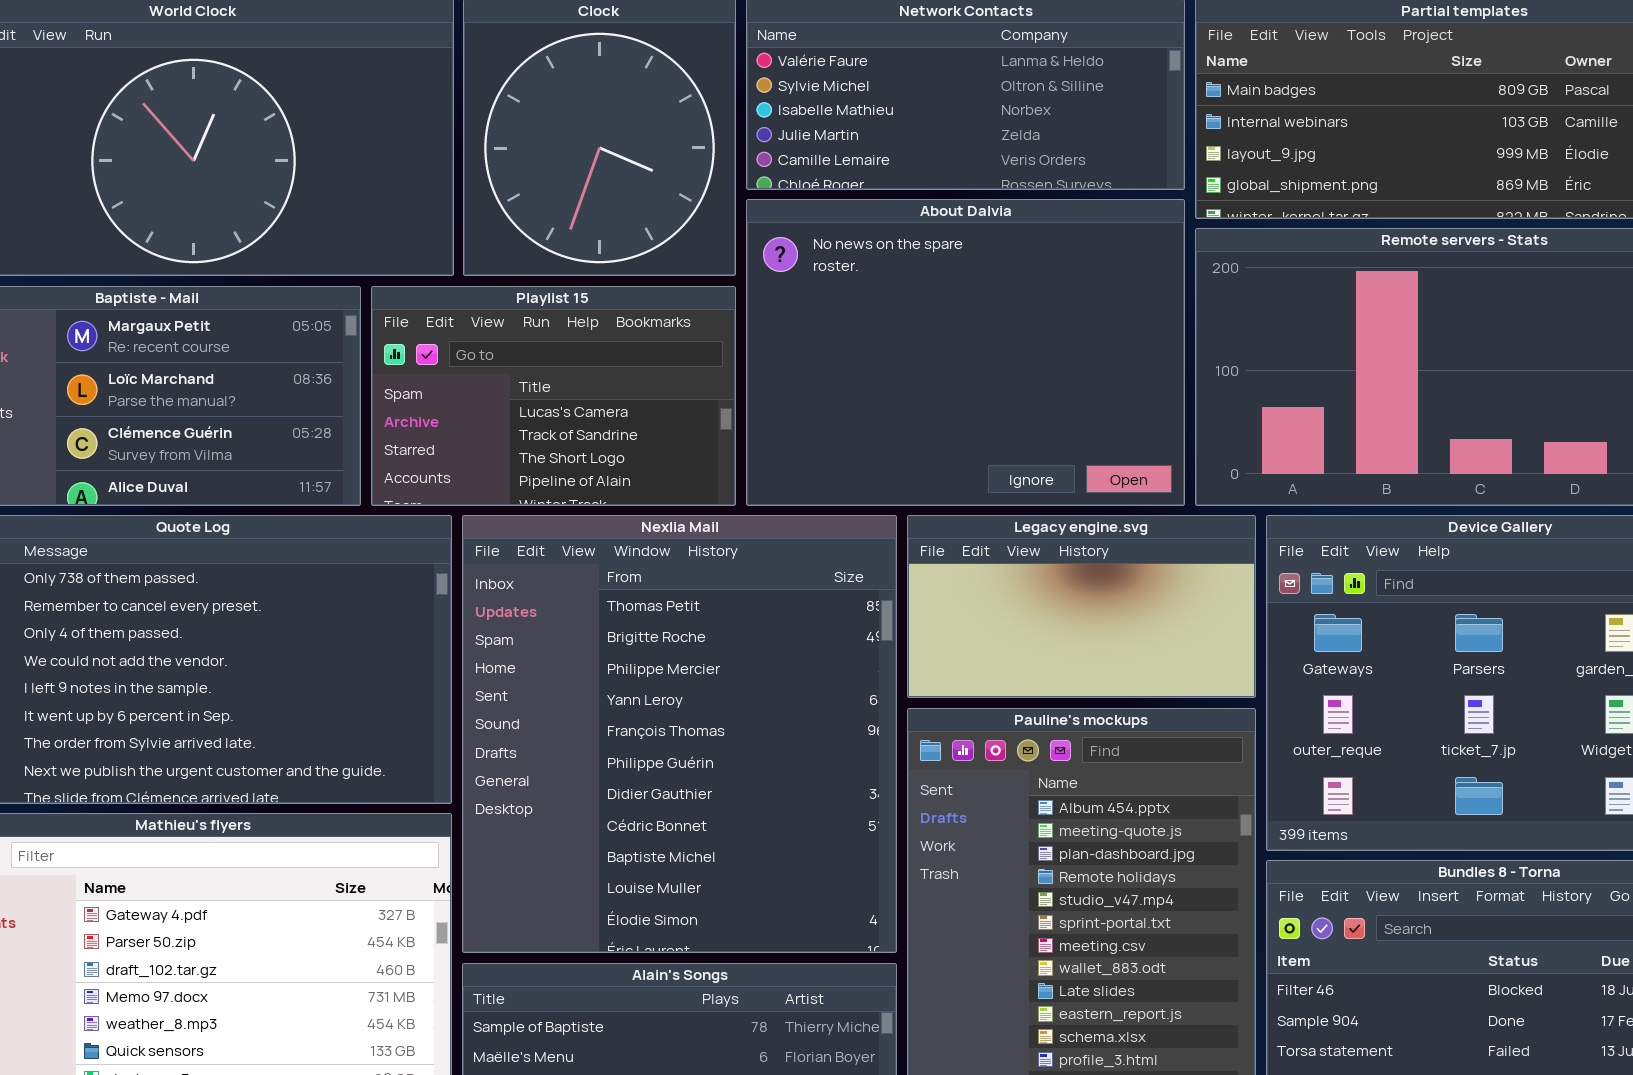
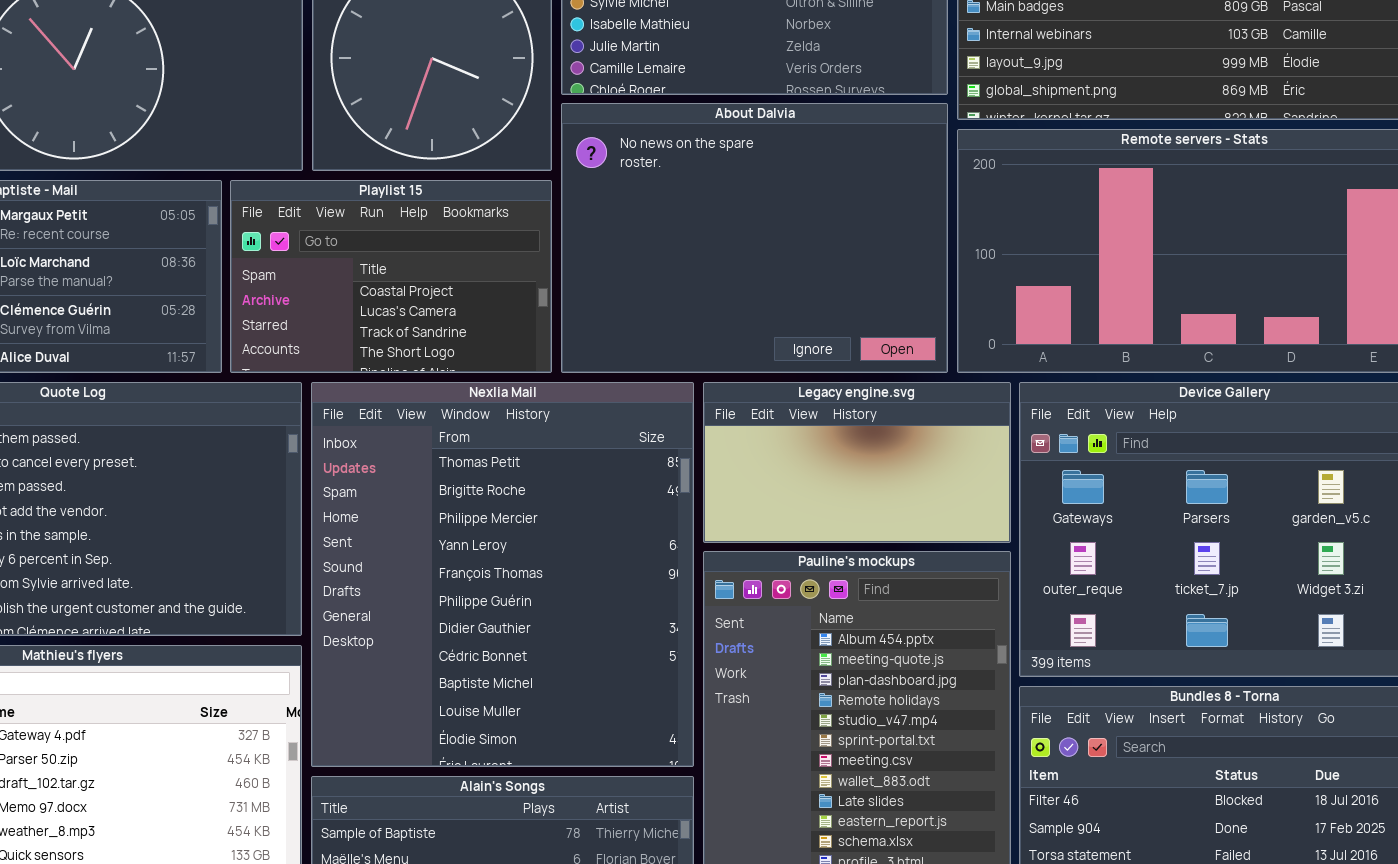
Playlist 15: [371,286,736,506] -> [230,180,552,373], scrolled up 1 row

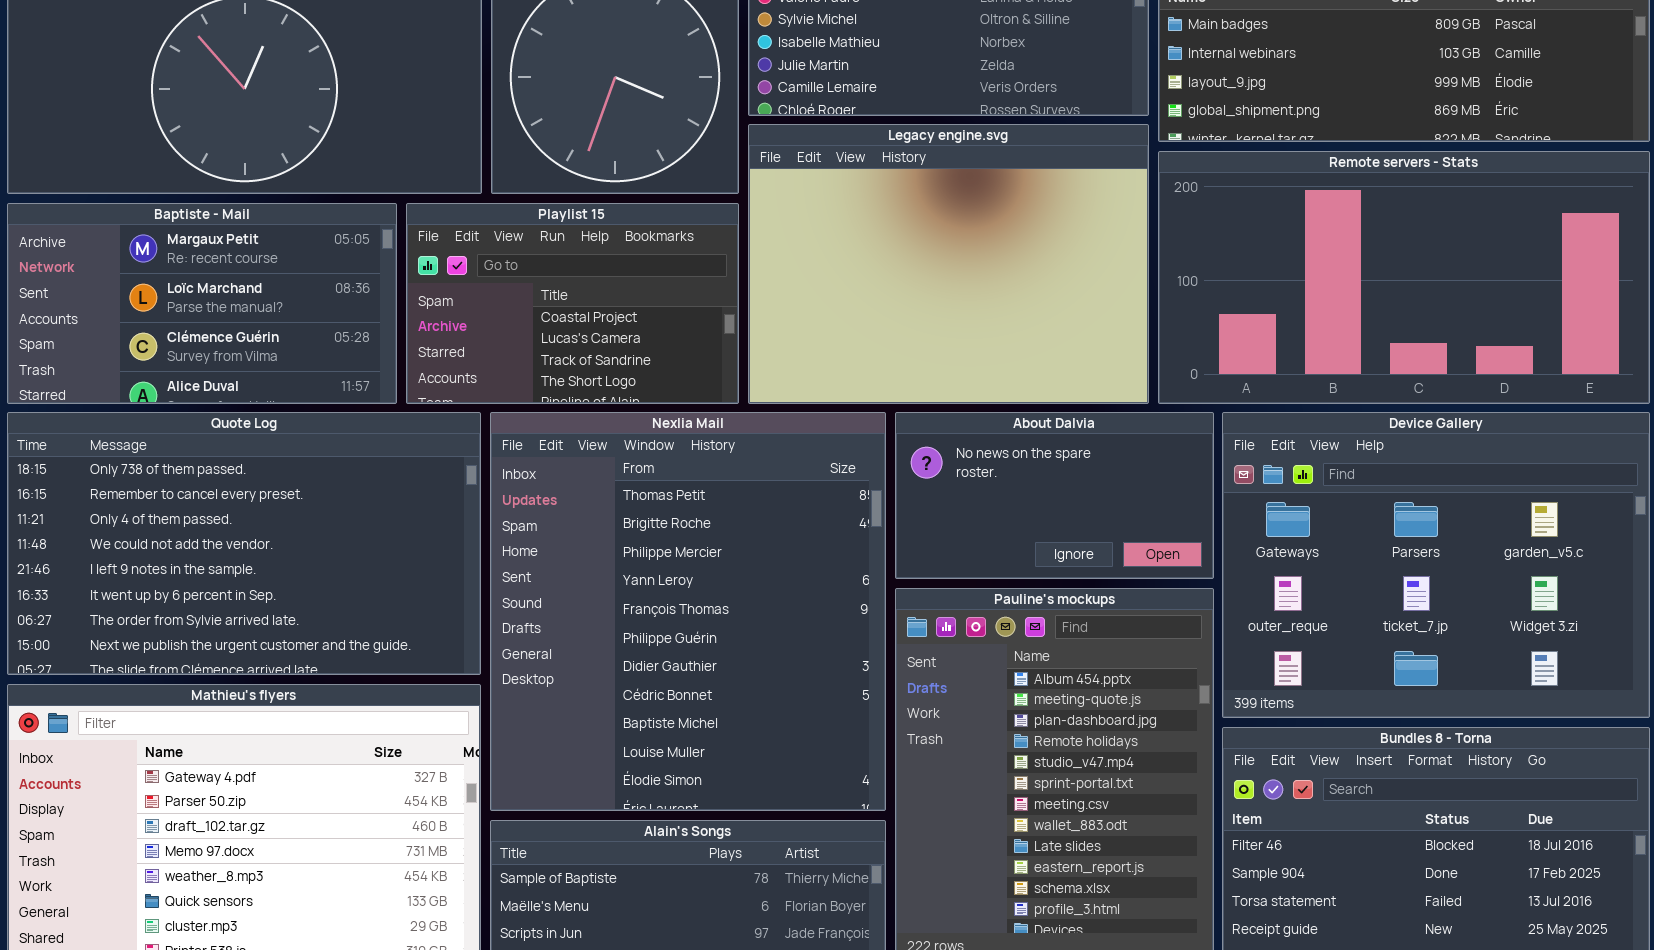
About Dalvia: [561,103,948,373] -> [895,412,1214,579], moved, resized
Legacy engine.svg: [703,382,1011,543] -> [748,124,1149,404], moved, resized

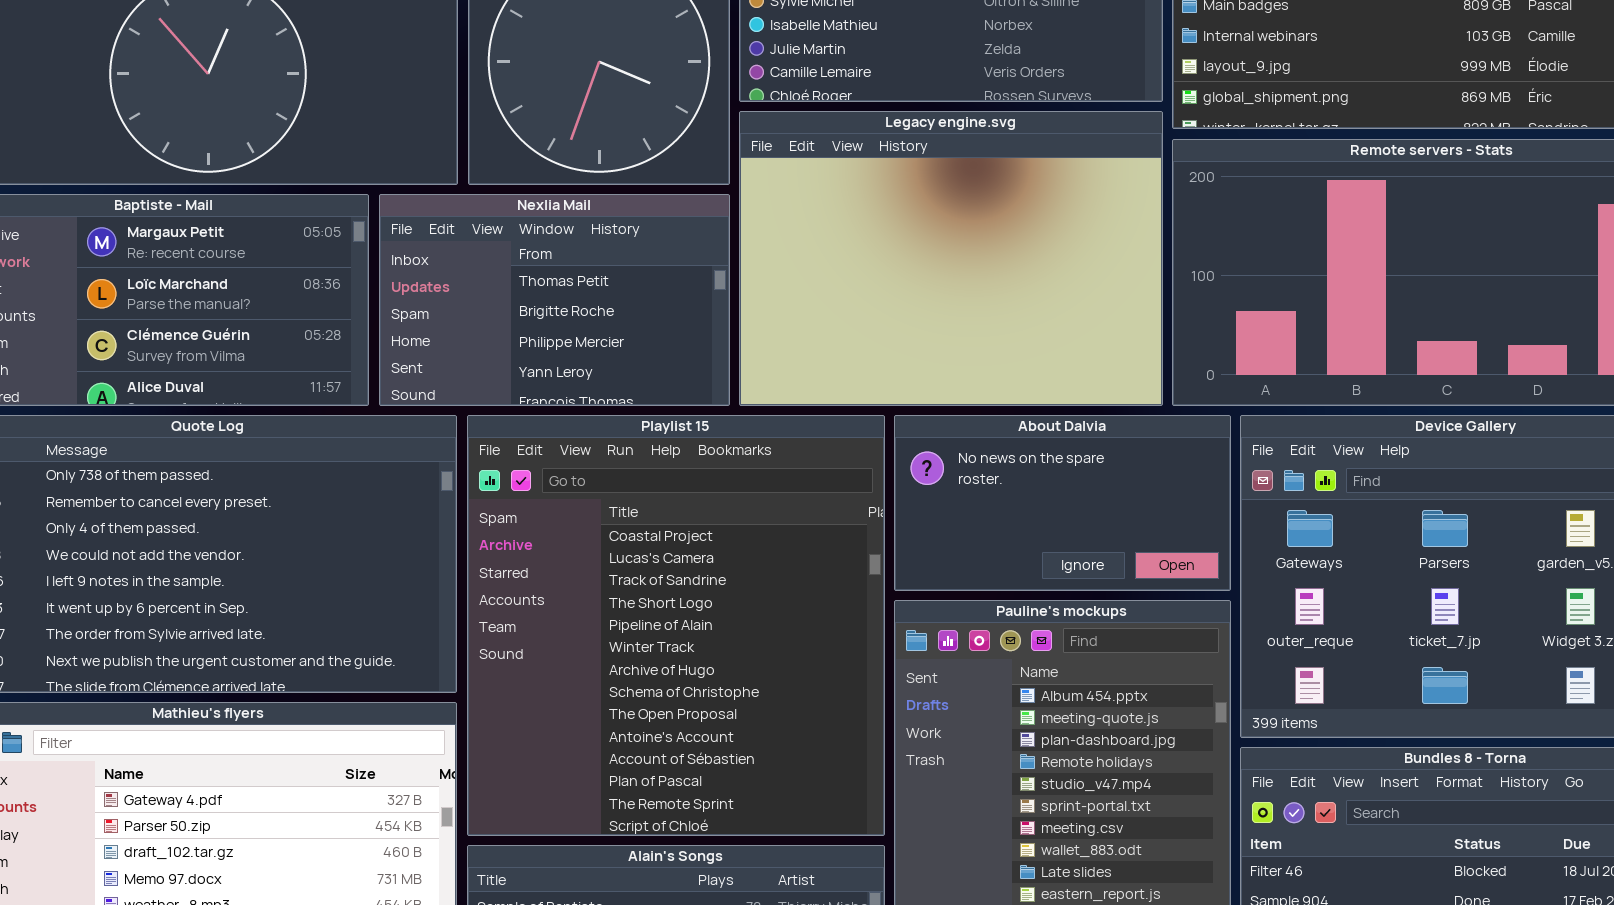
Playlist 15: [406,203,739,404] -> [467,415,885,836], moved, resized
Nexlia Mail: [490,412,886,811] -> [379,194,730,406], moved, resized

